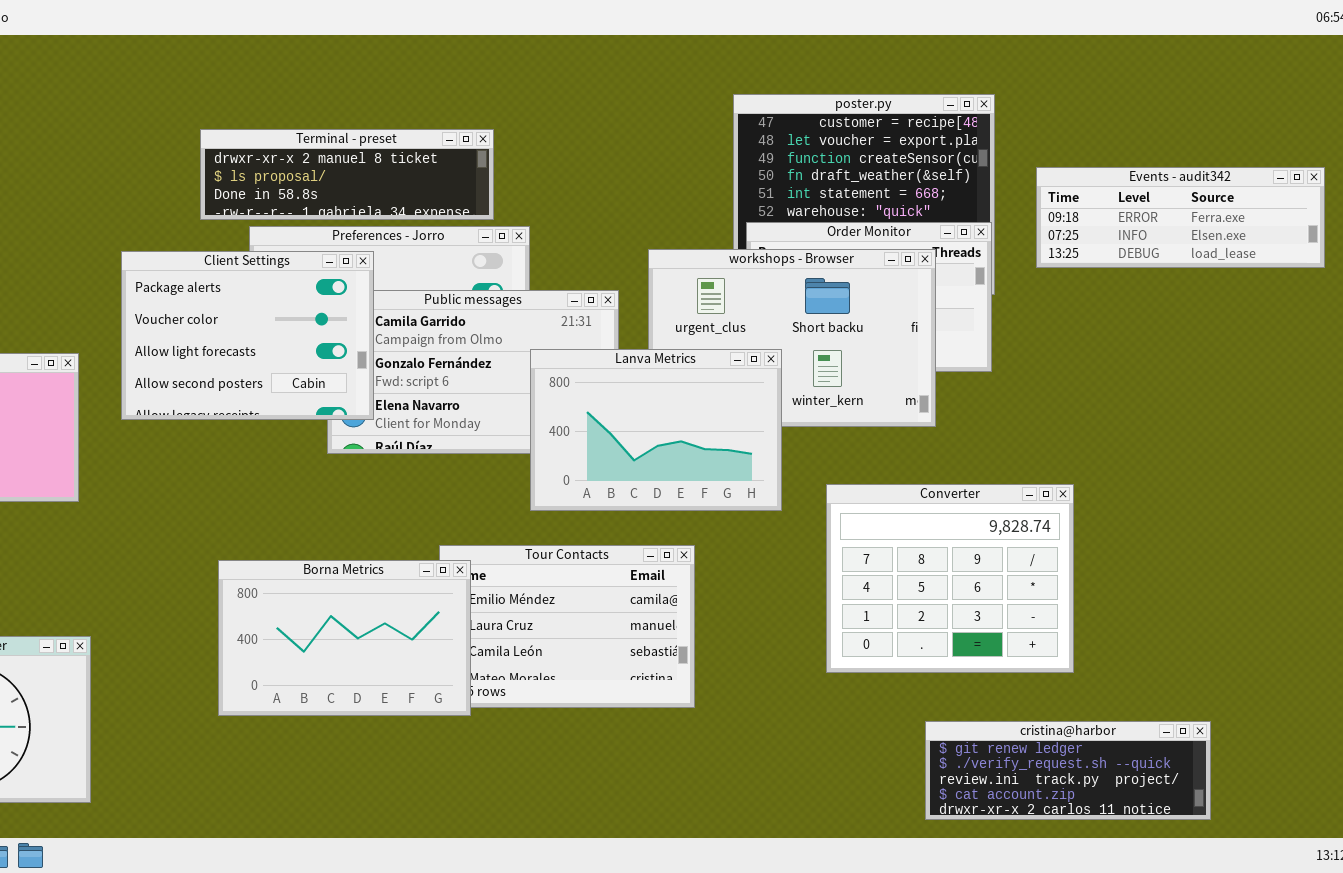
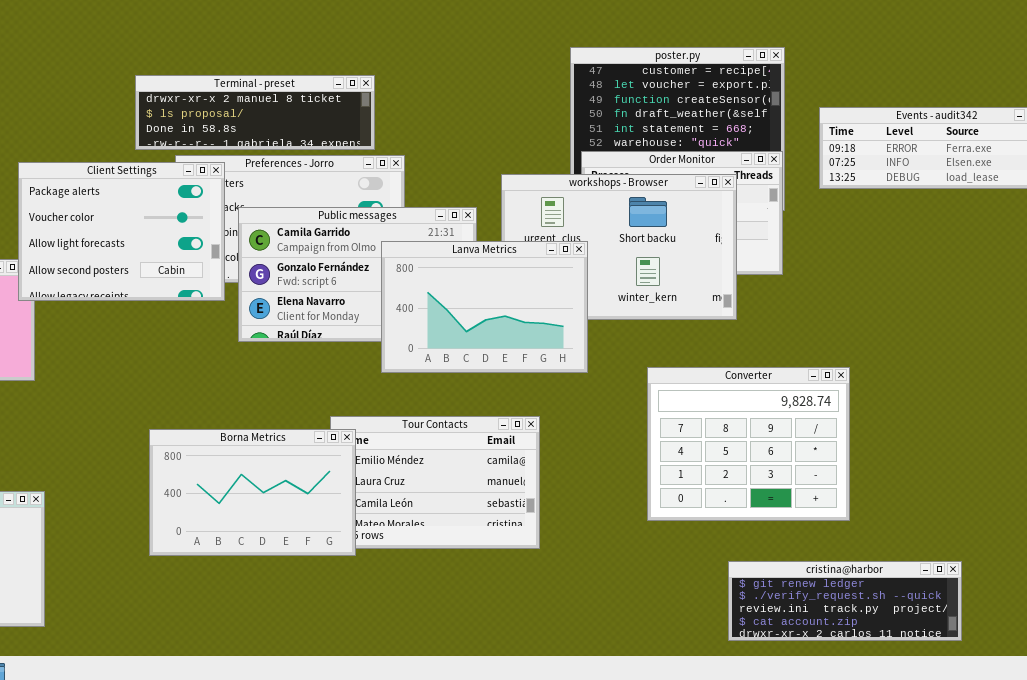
Client Settings: [121,251,374,420] -> [18,162,225,301], moved
Lanva Metrics: [530,349,782,511] -> [381,241,588,373], moved

